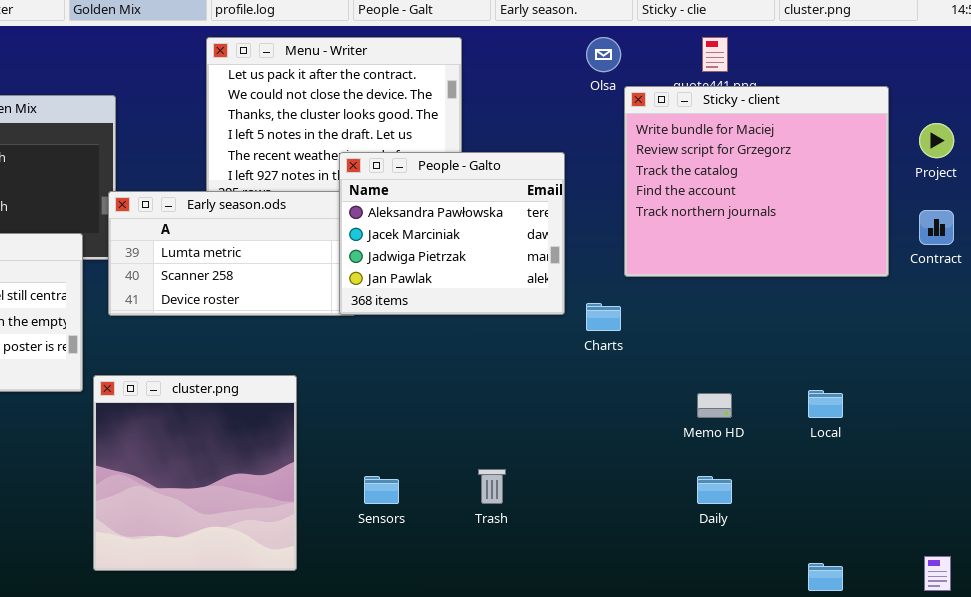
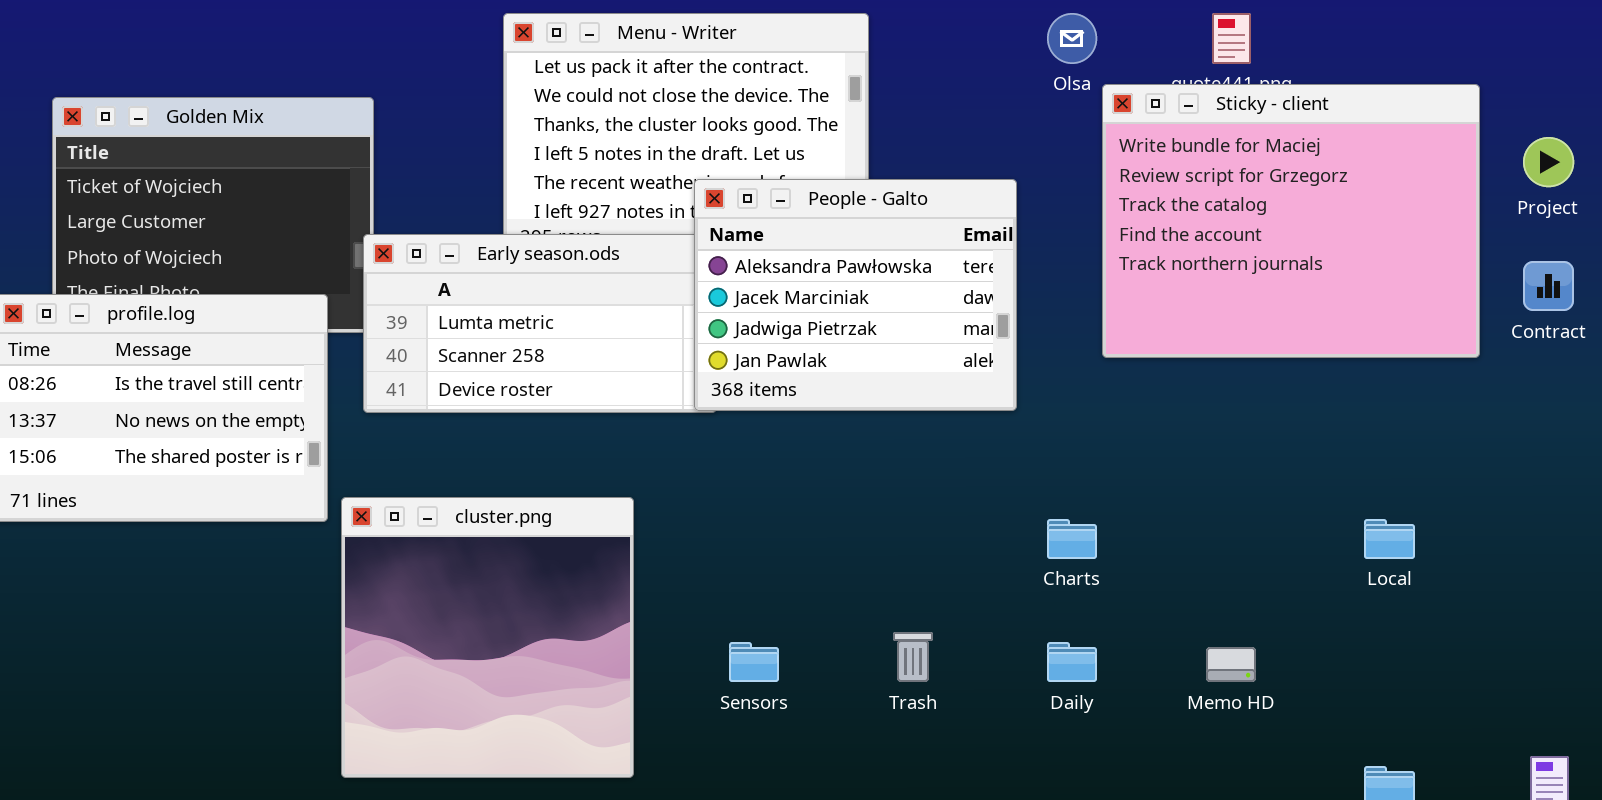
Charts: [586,303,621,331] -> [1047,519,1097,559], moved
Memo HD: [697,393,732,418] -> [1206,647,1256,682], moved
Daily: [697,476,732,504] -> [1047,642,1097,682], moved

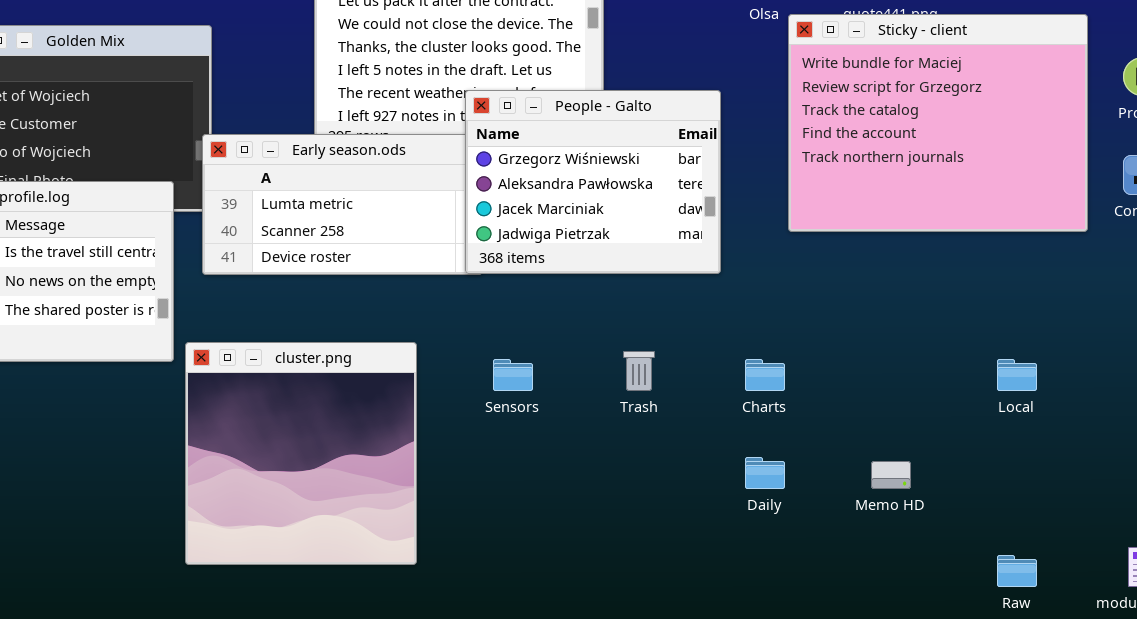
People - Galto: [694,179,1017,411] -> [465,90,721,274], scrolled up 1 row
Trash: [893,632,933,682] -> [623,351,655,391], moved
Sensors: [729,642,779,682] -> [493,359,533,391], moved

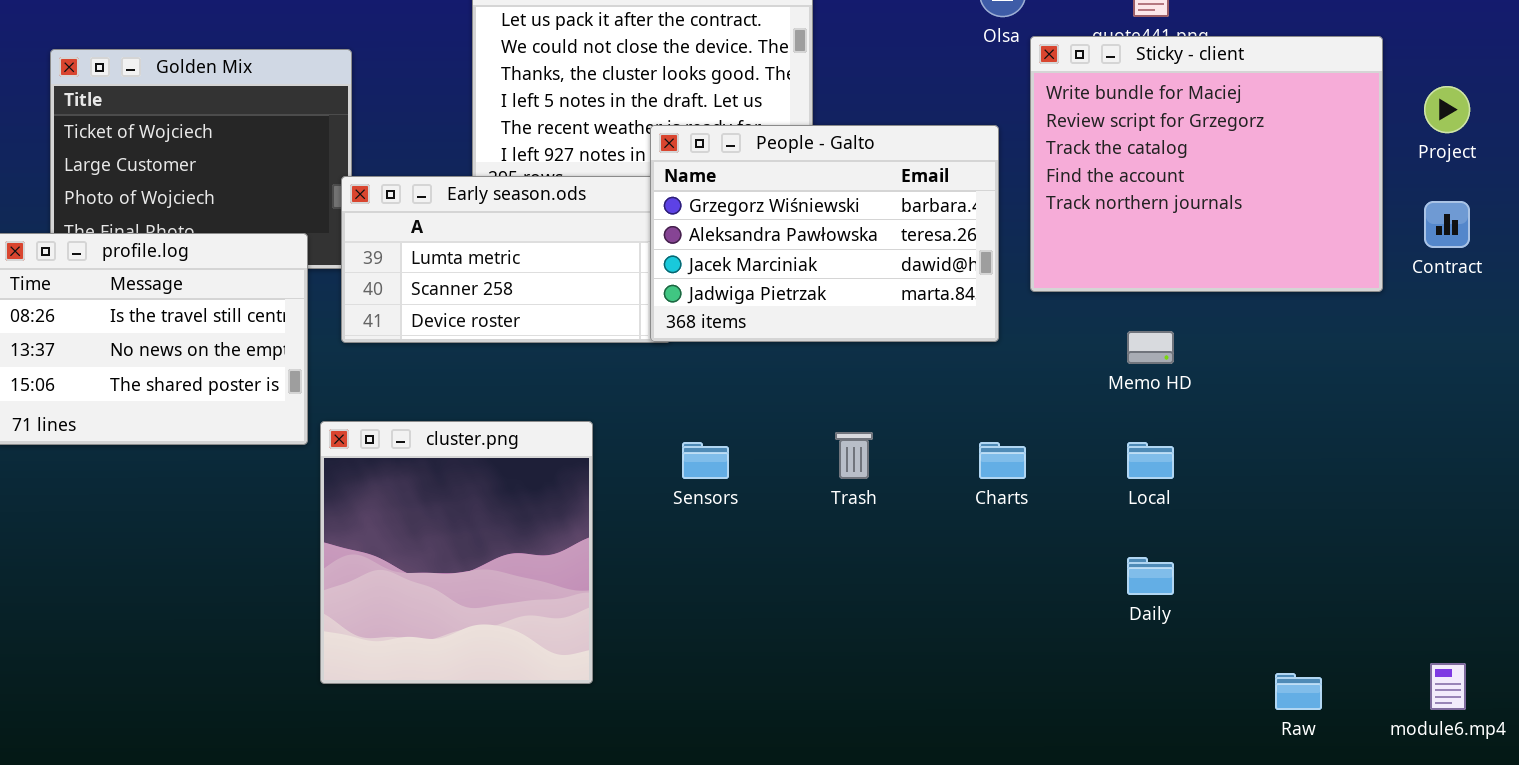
People - Galto: [465,90,721,274] -> [650,125,999,342], resized
Local: [997,359,1037,391] -> [1127,442,1174,479], moved
Daily: [745,457,785,489] -> [1127,557,1174,595], moved
Memo HD: [871,461,911,489] -> [1127,331,1174,364], moved

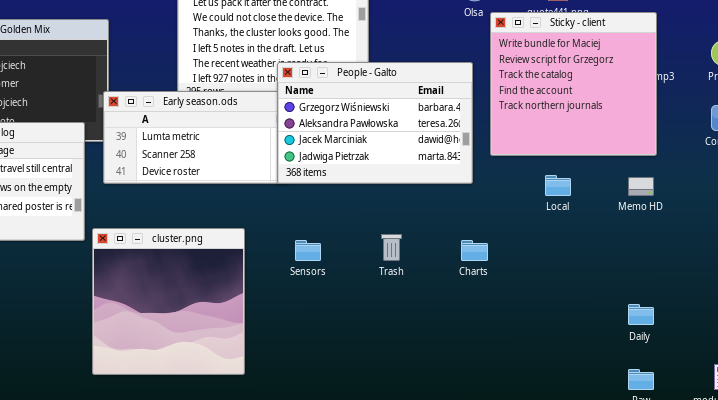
Sticky - client: [1030,36,1383,292] -> [490,12,657,156], resized
Memo HD: [1127,331,1174,364] -> [628,177,654,196], moved
Local: [1127,442,1174,479] -> [545,175,571,196], moved
Daily: [1127,557,1174,595] -> [628,304,654,325], moved

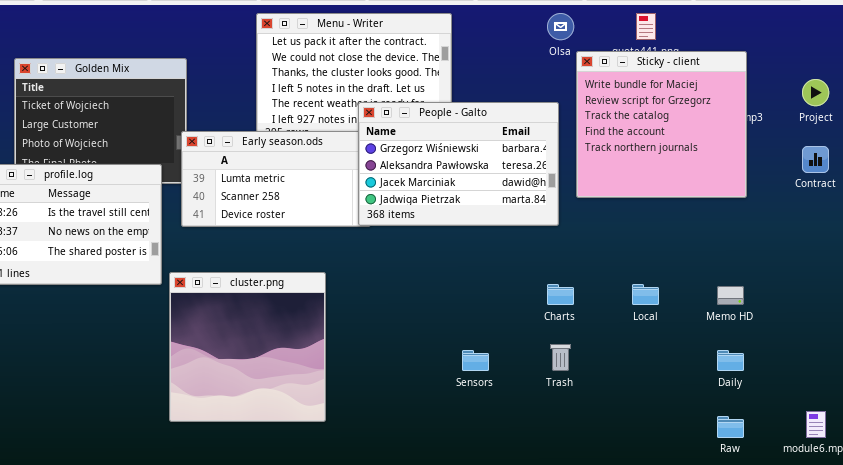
Local: [545,175,571,196] -> [632,284,659,305], moved
Memo HD: [628,177,654,196] -> [717,286,744,305], moved
Trash: [381,234,402,261] -> [550,344,571,371], moved
Sensors: [295,240,321,261] -> [462,350,489,371], moved

